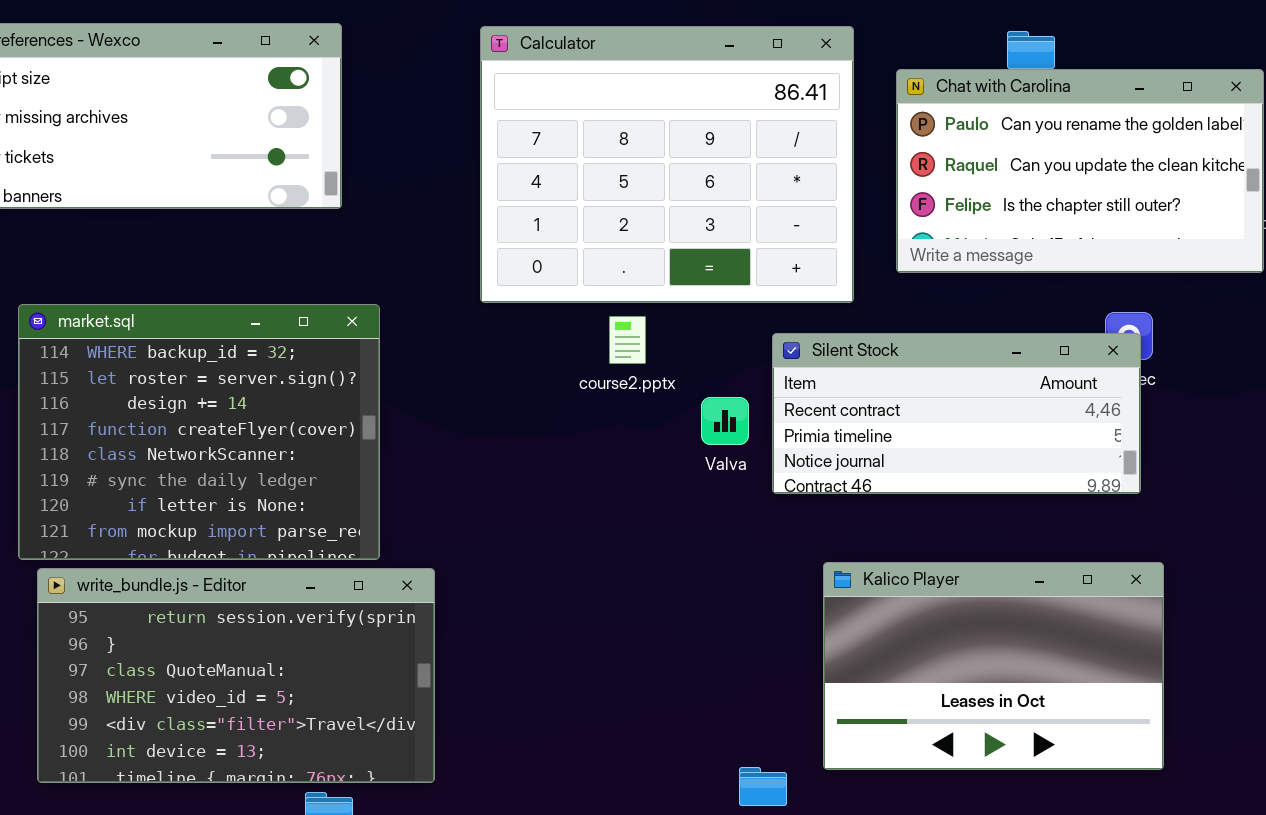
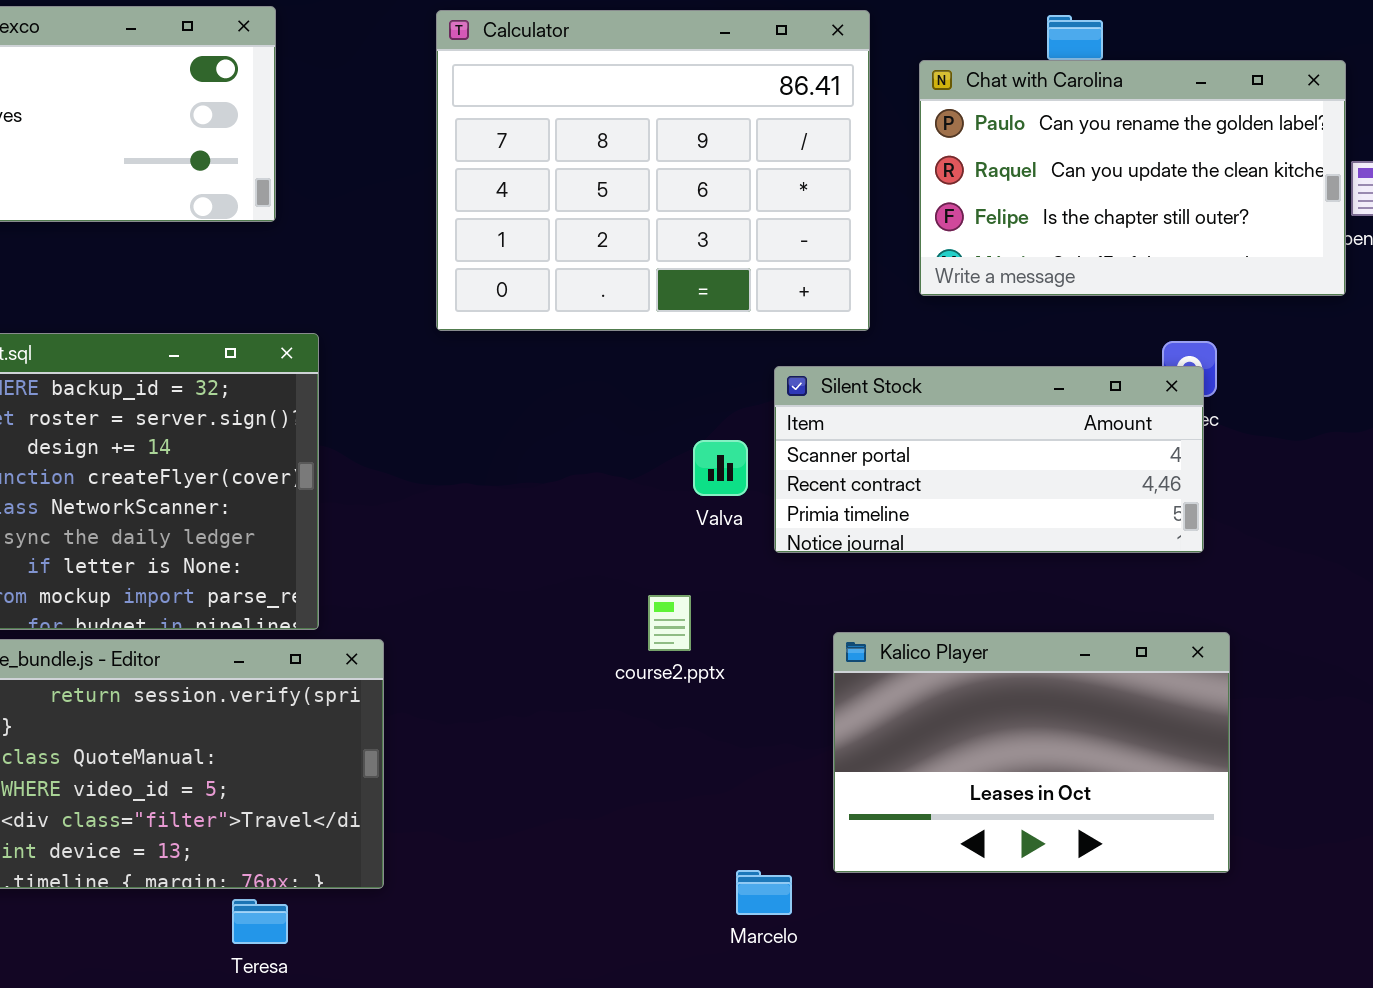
course2.pptx: [609,316,646,364] -> [648,595,691,651], moved
Silent Stock: [772,333,1141,494] -> [774,366,1204,553], scrolled up 1 row

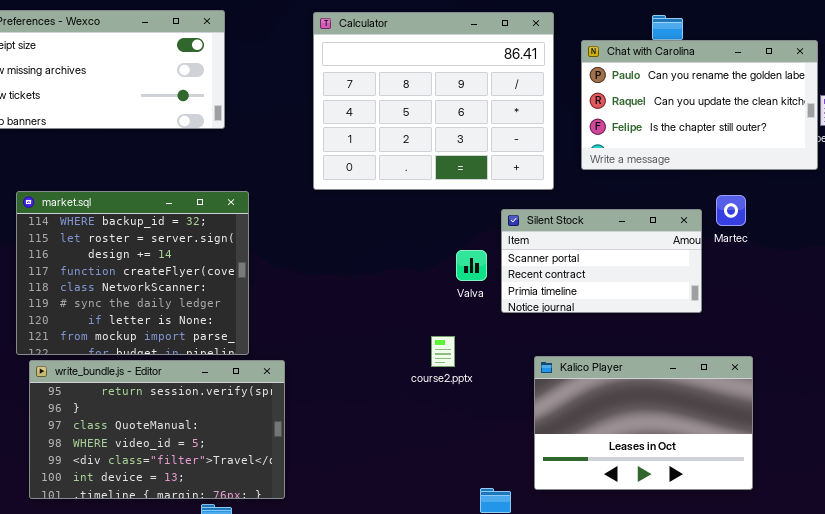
Silent Stock: [774,366,1204,553] -> [501,209,702,313], resized

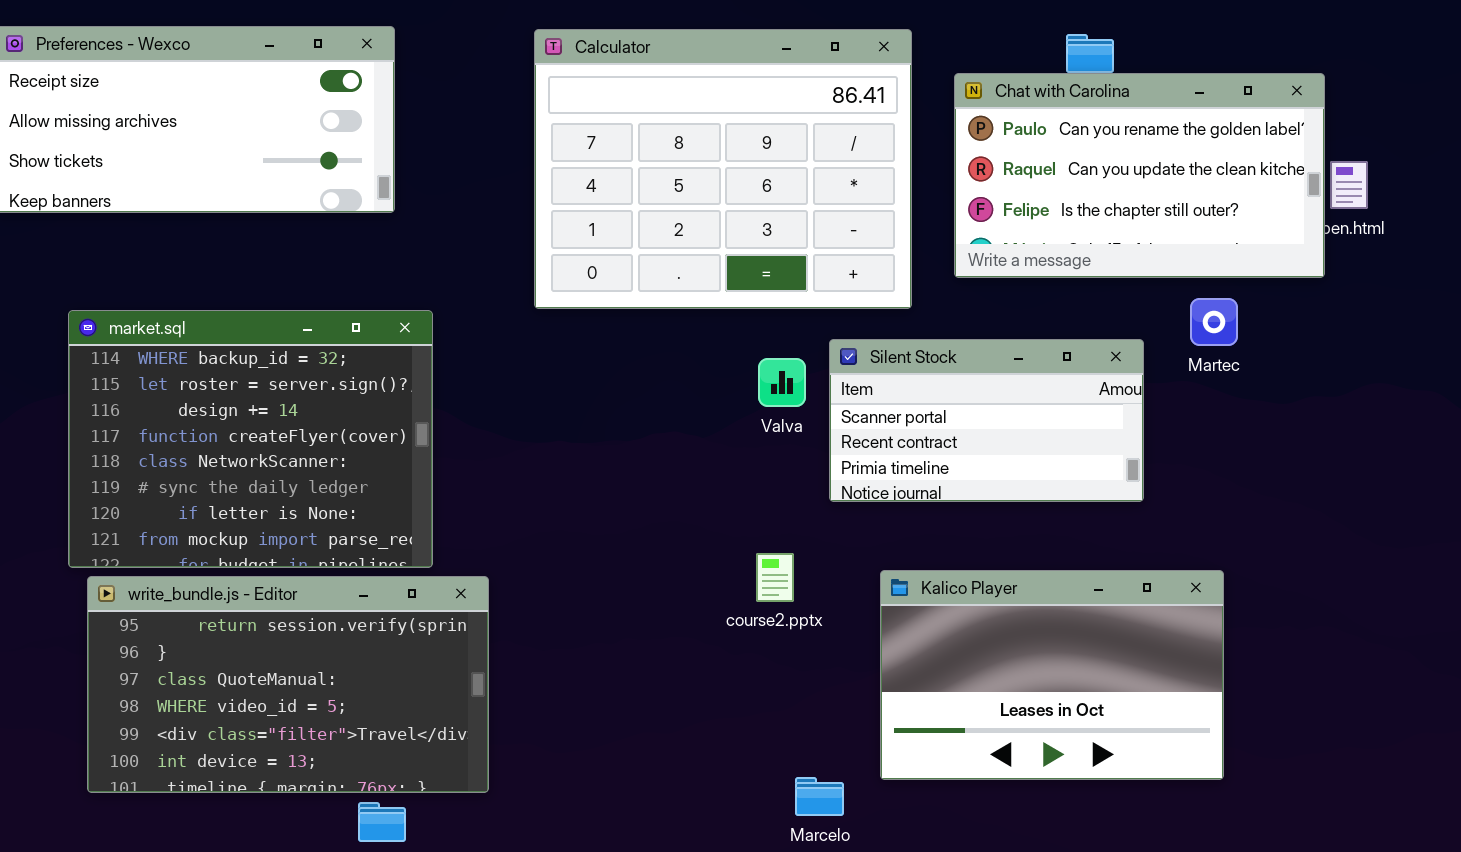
Martec: [716,195,746,226] -> [1190,298,1238,346], moved
Valva: [456,250,487,281] -> [758,358,806,407], moved
course2.pptx: [431,336,455,367] -> [756,553,794,602], moved

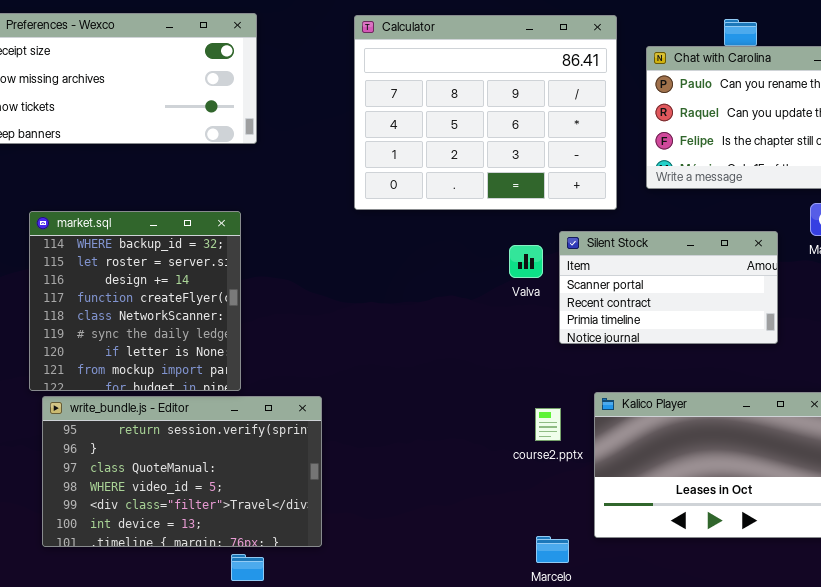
market.sql: [68,310,433,568] -> [29,211,241,391], resized
course2.pptx: [756,553,794,602] -> [535,408,561,441], moved

